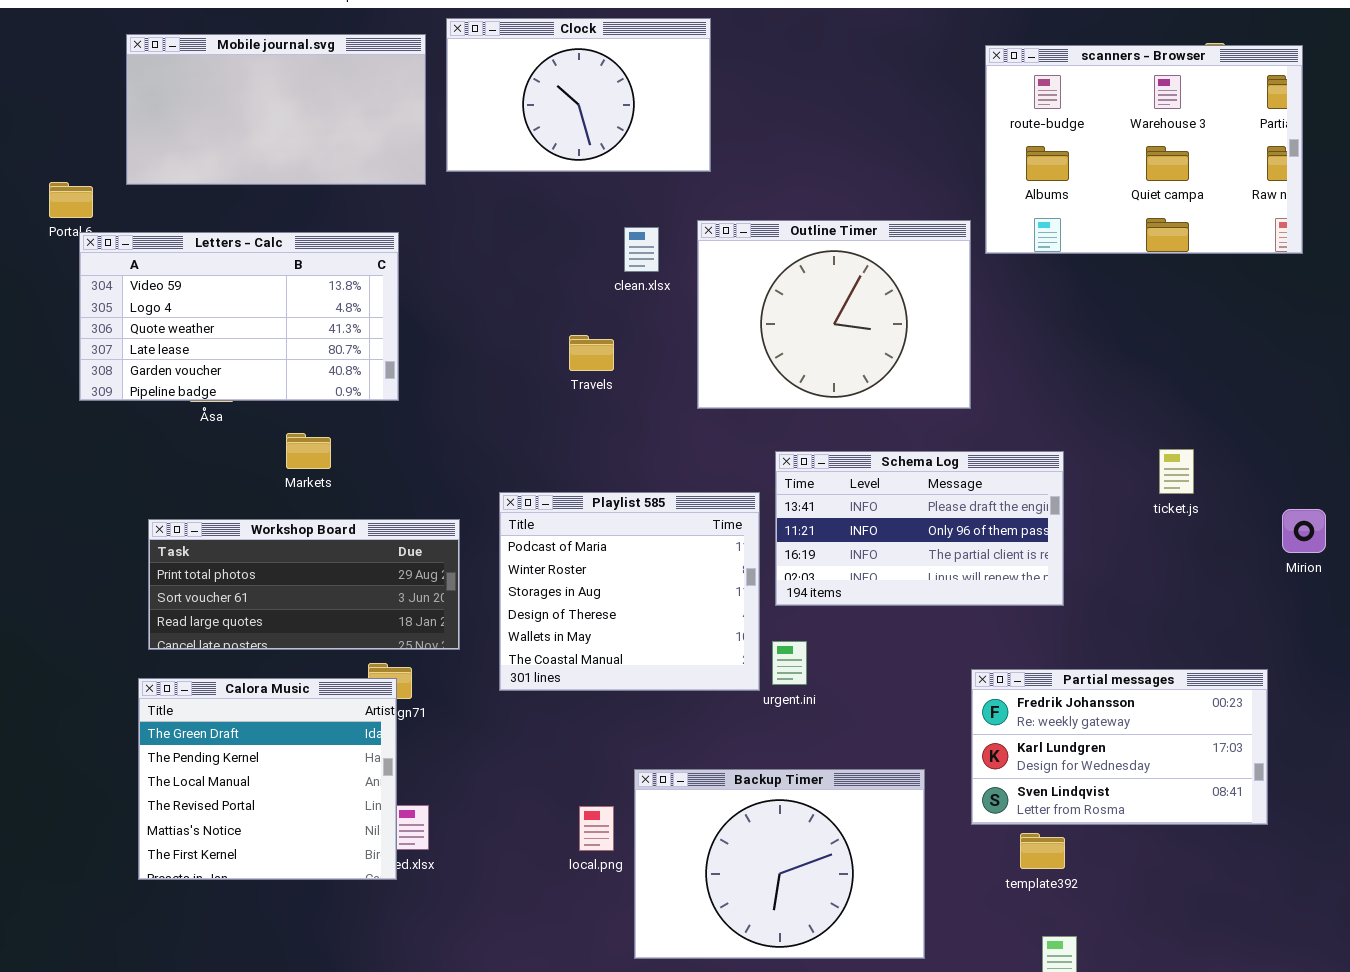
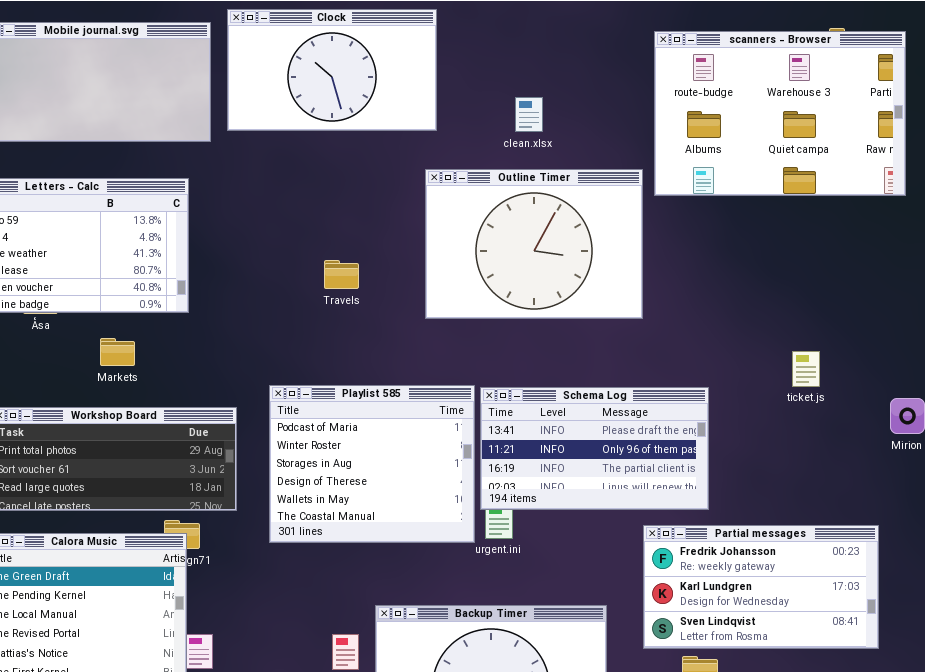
clean.xlsx: [624,227,659,272] -> [515,97,543,132], moved
Schema Log: [775,451,1064,606] -> [480,387,709,510], moved

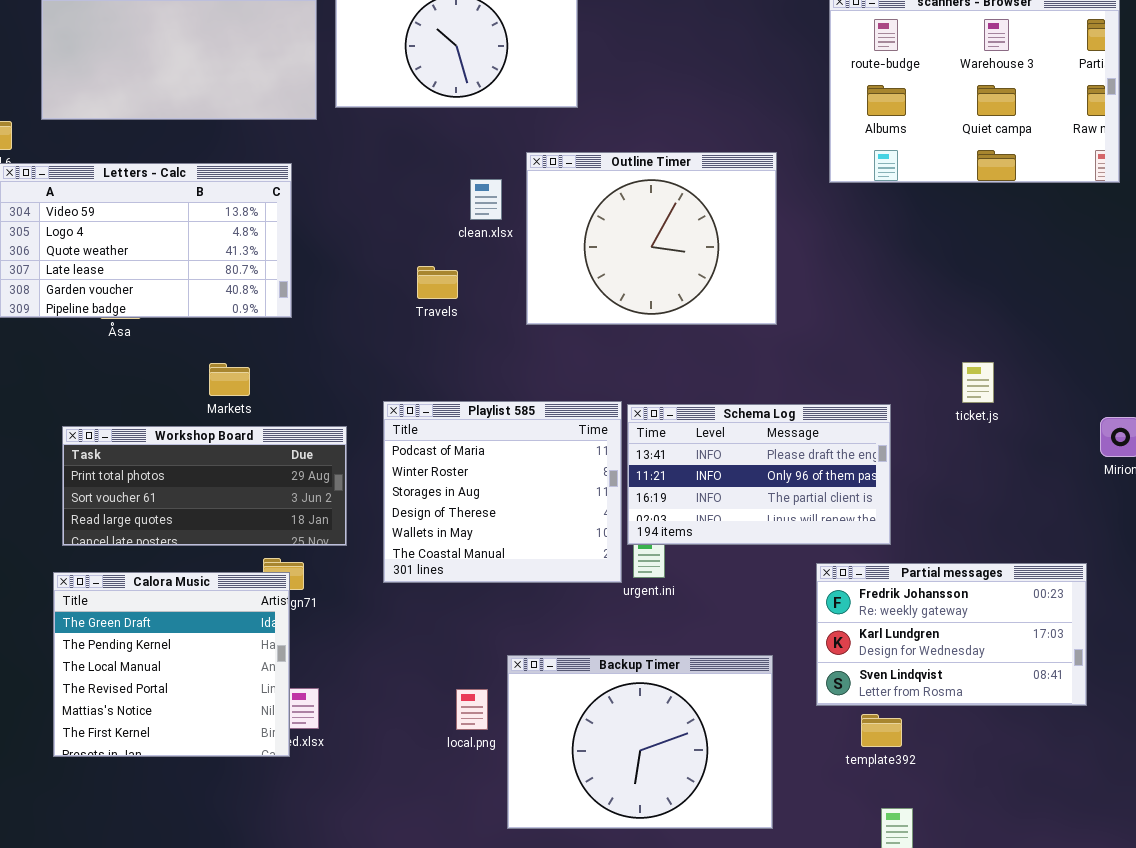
clean.xlsx: [515,97,543,132] -> [470,179,502,220], moved
Outline Timer: [425,169,643,319] -> [526,152,777,325], moved
Travels: [324,260,359,289] -> [417,266,458,299], moved
Markets: [100,338,135,366] -> [209,363,250,396], moved
ticket.js: [792,351,820,387] -> [962,362,994,403], moved

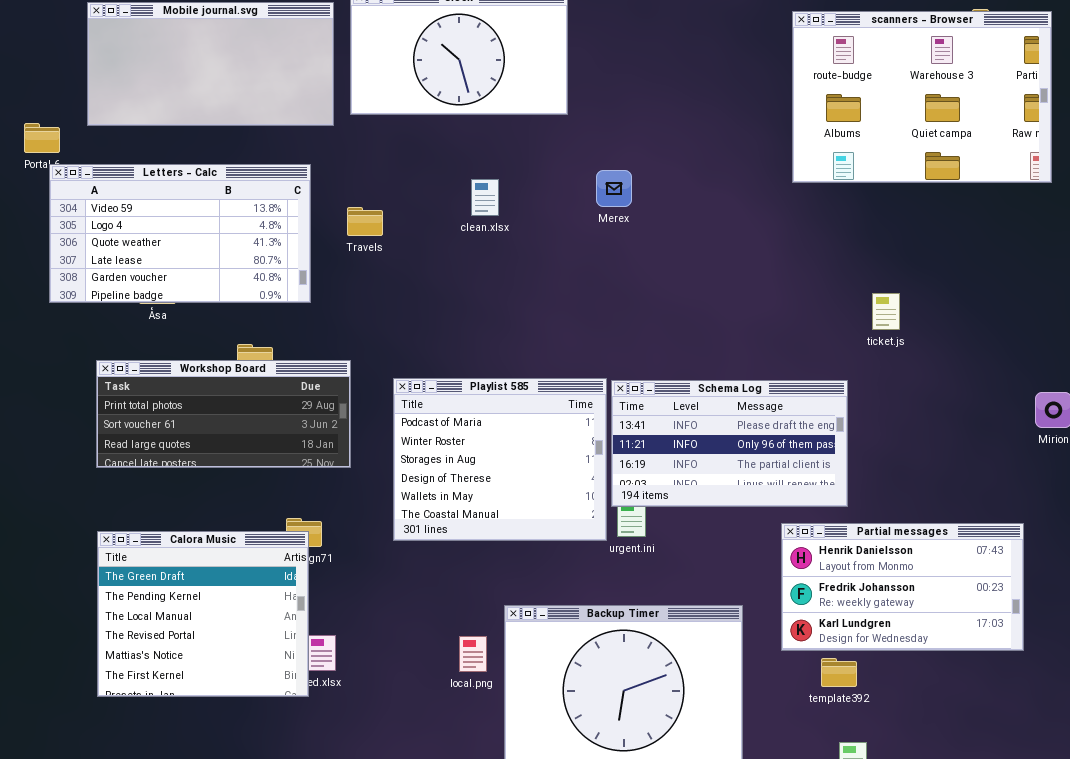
Outline Timer: [526,152,777,325] -> none, closed
Travels: [417,266,458,299] -> [347,207,383,236], moved
ticket.js: [962,362,994,403] -> [872,293,900,330], moved
Workshop Board: [62,426,347,546] -> [96,360,351,468], moved
Partial messages: [816,563,1087,706] -> [781,523,1024,651], scrolled up 1 row

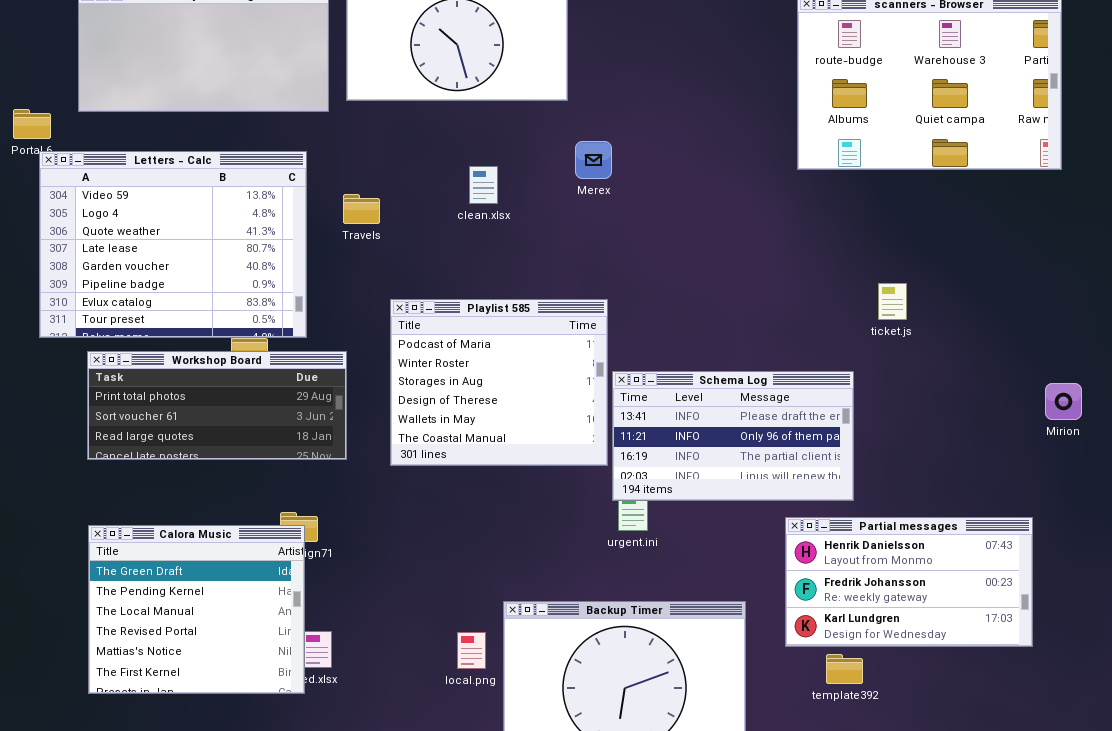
Letters - Calc: [49,164,311,303] -> [39,151,307,338], resized
Merex: [596,170,632,207] -> [575,141,612,179], moved
Playlist 585: [393,378,607,541] -> [390,299,608,466], moved

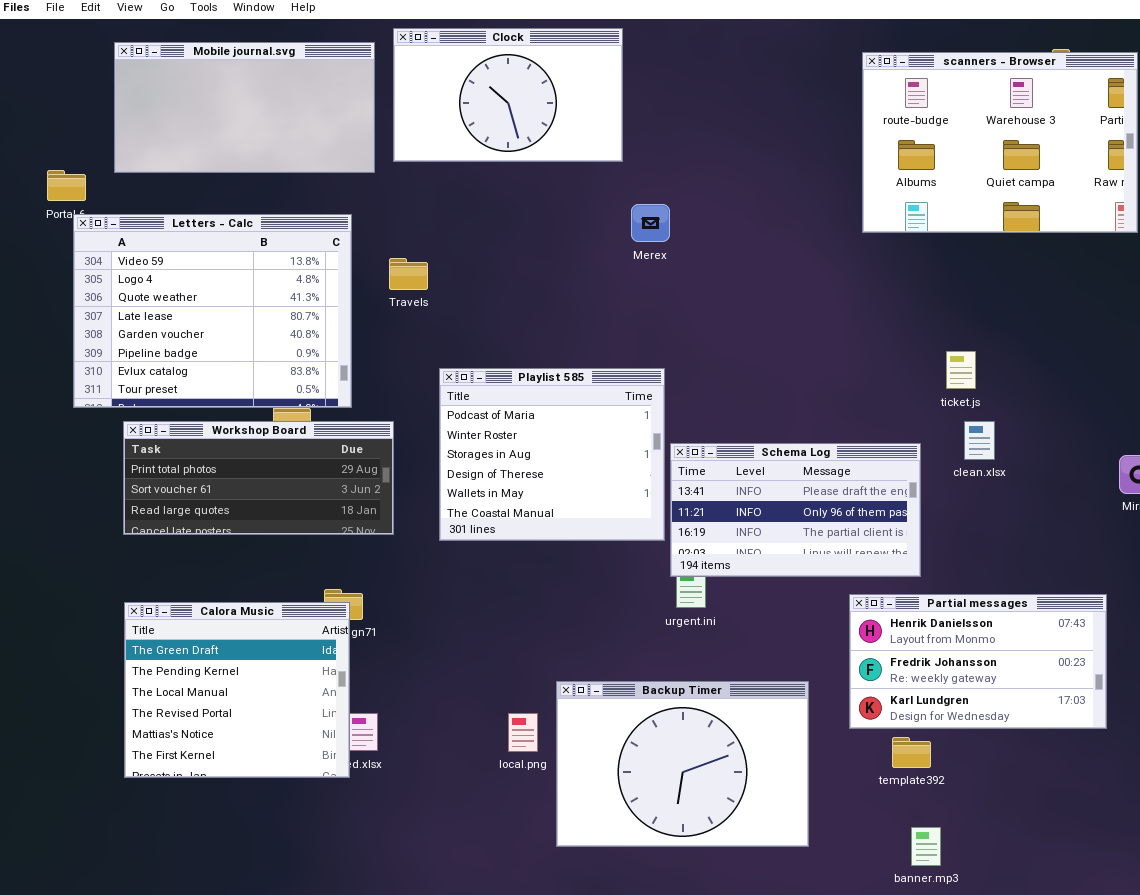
clean.xlsx: [469,166,498,204] -> [964,421,995,460], moved

